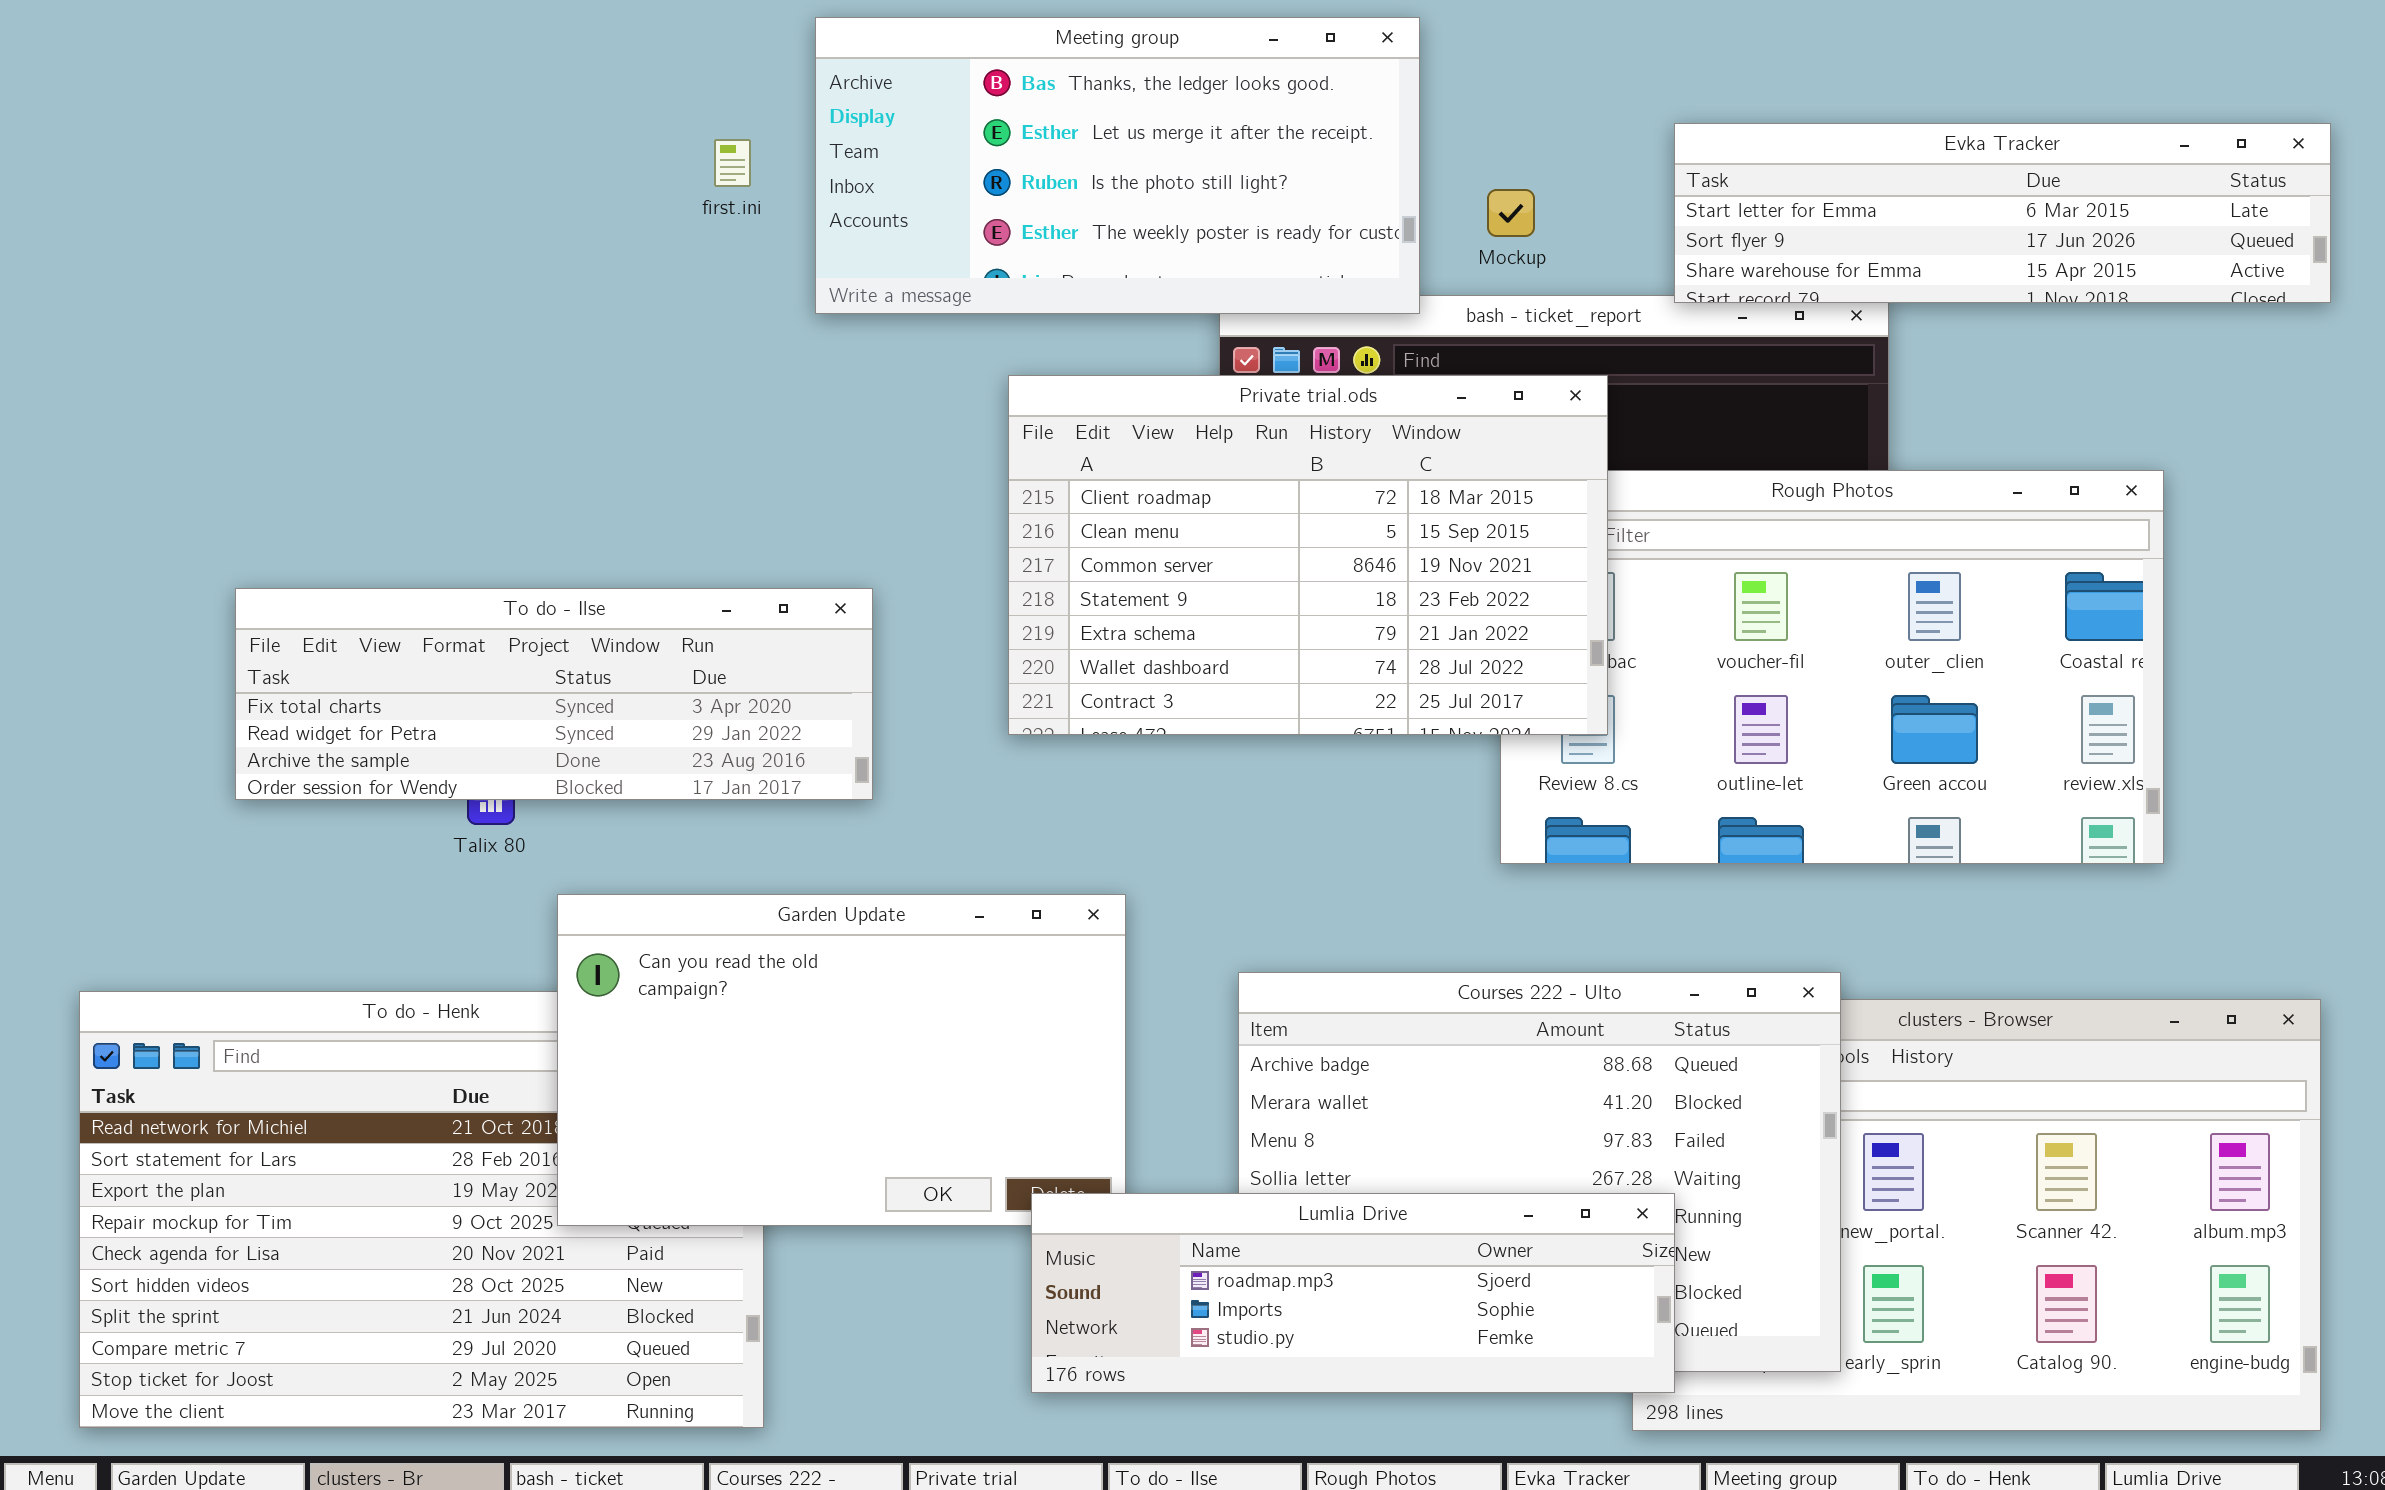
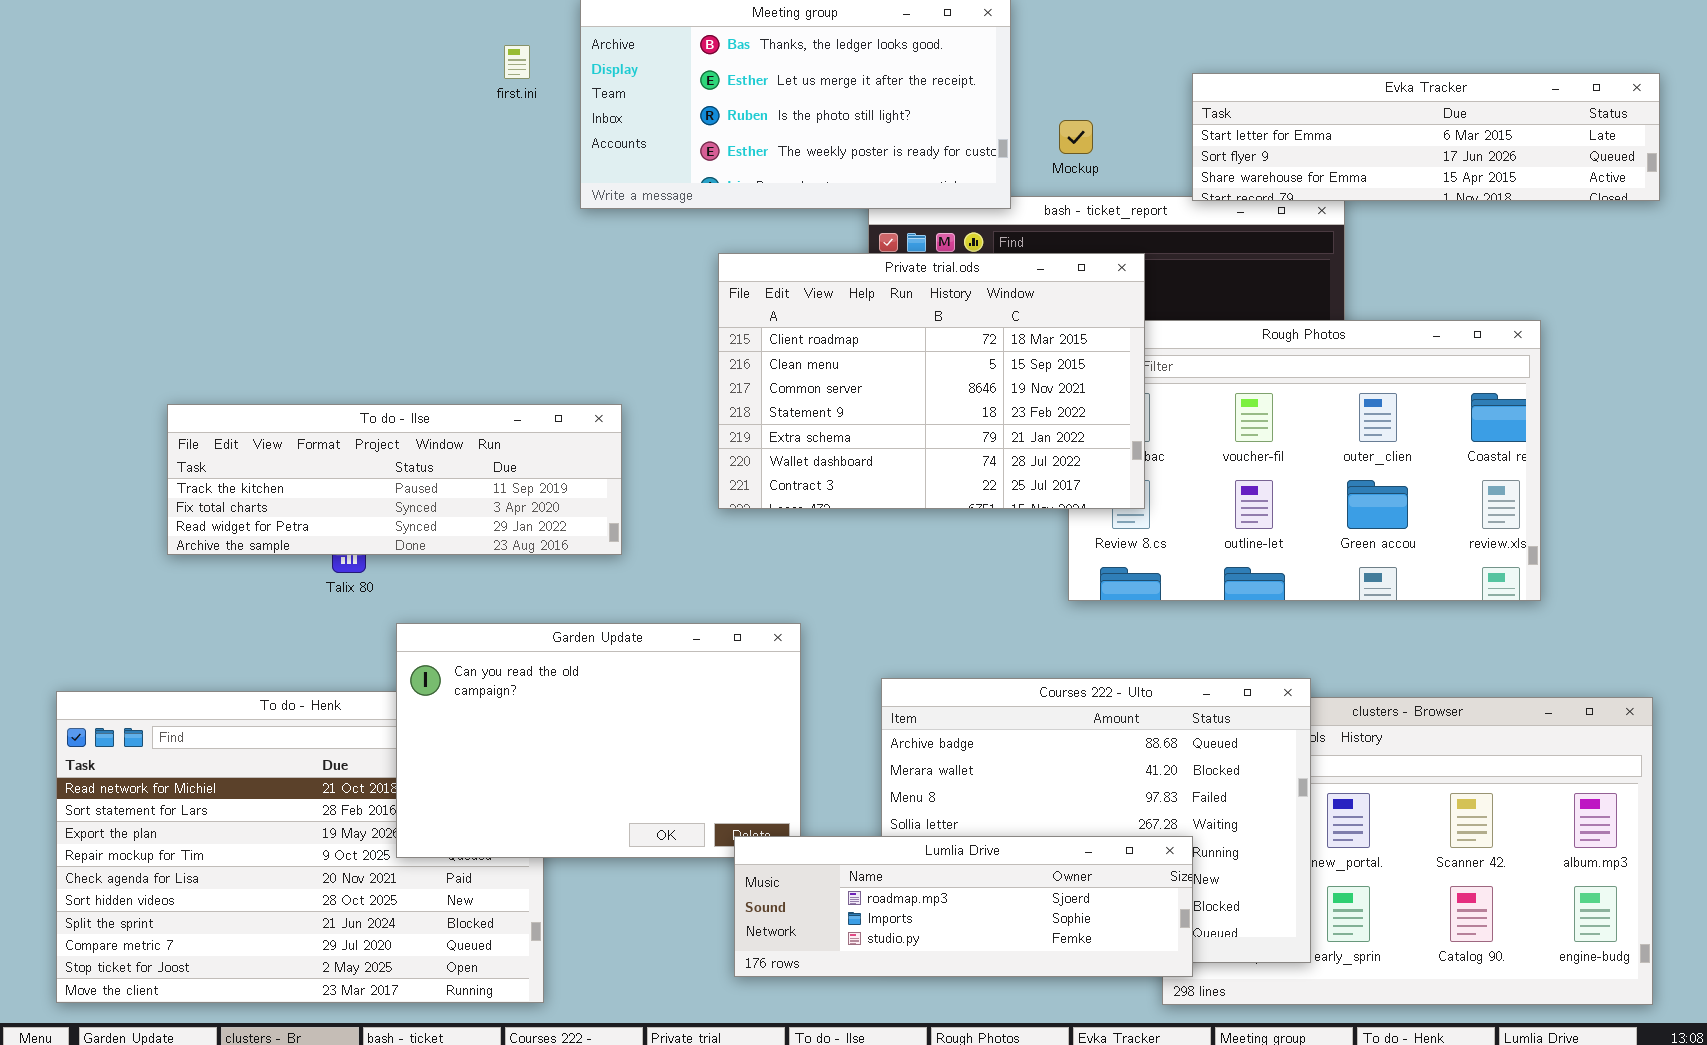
first.ini: [714,139,751,187] -> [504,45,530,79], moved
To do - Ilse: [235,588,873,800] -> [167,404,622,555], scrolled up 1 row

